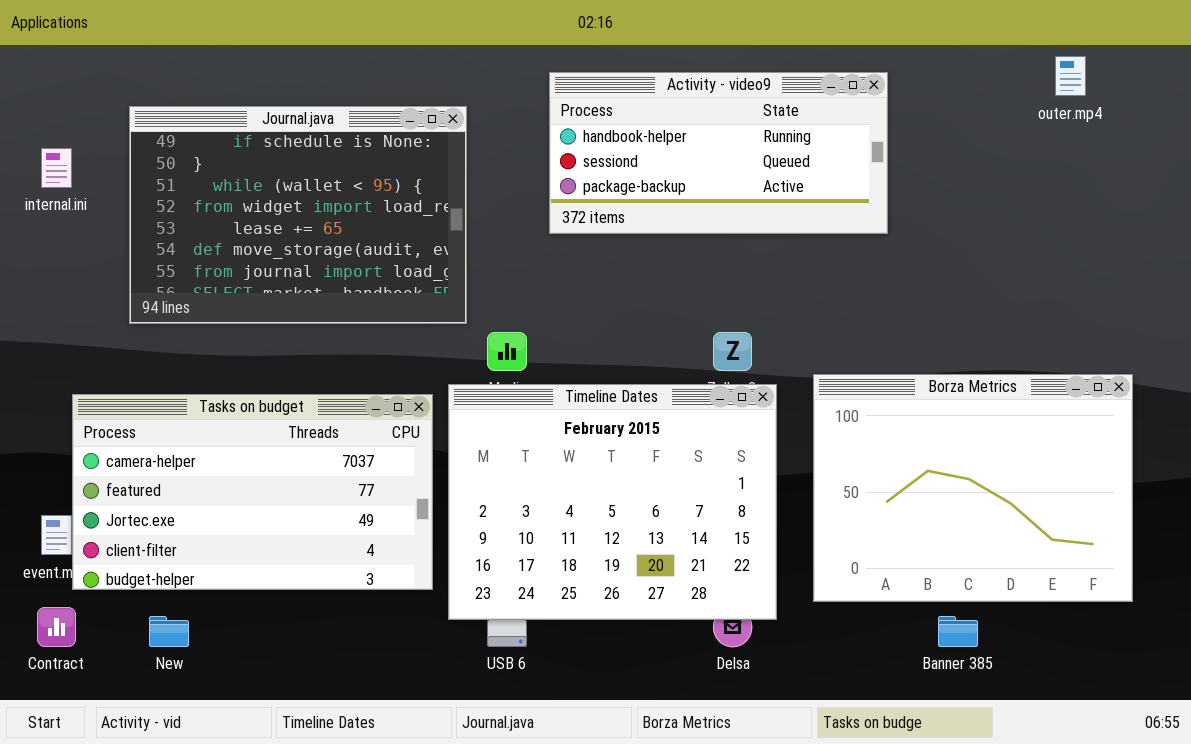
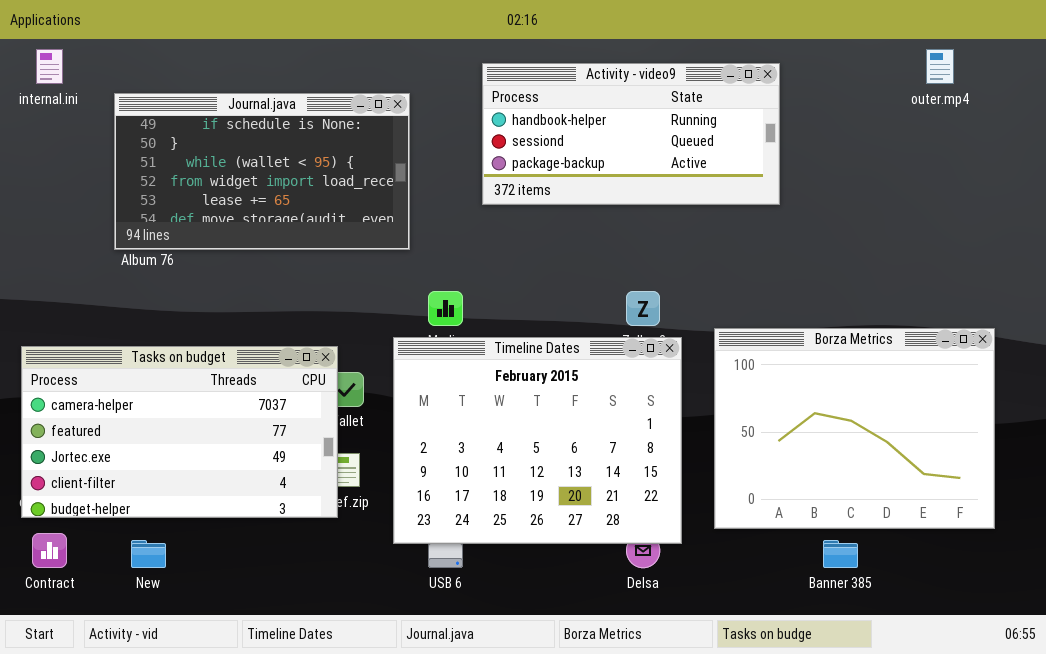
Journal.java: [129,106,467,324] -> [114,93,410,250], resized
internal.ini: [41,148,72,188] -> [36,49,63,84], moved
Tasks on budget: [72,394,433,590] -> [21,346,338,518], moved

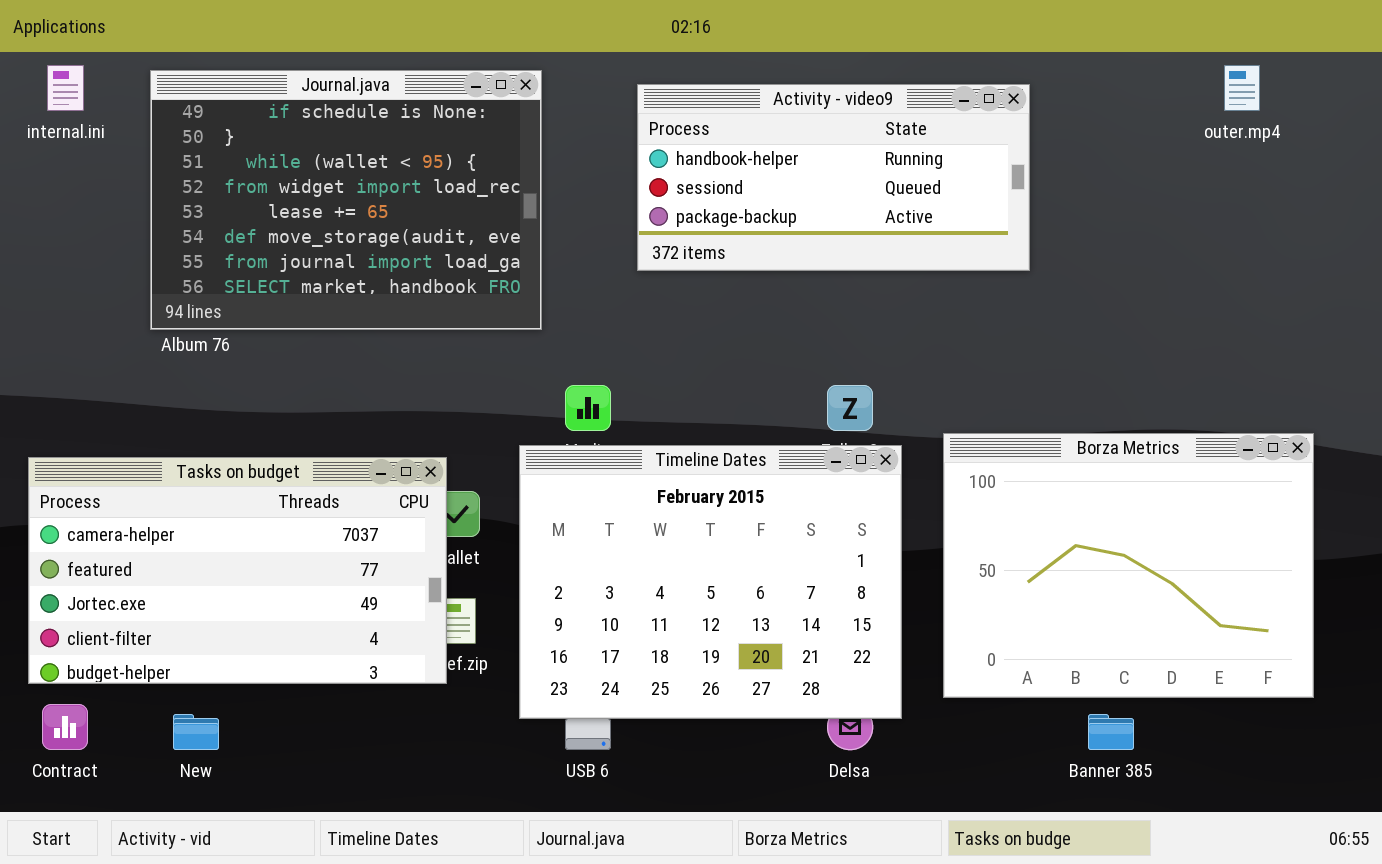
Journal.java: [114,93,410,250] -> [150,70,542,330], resized

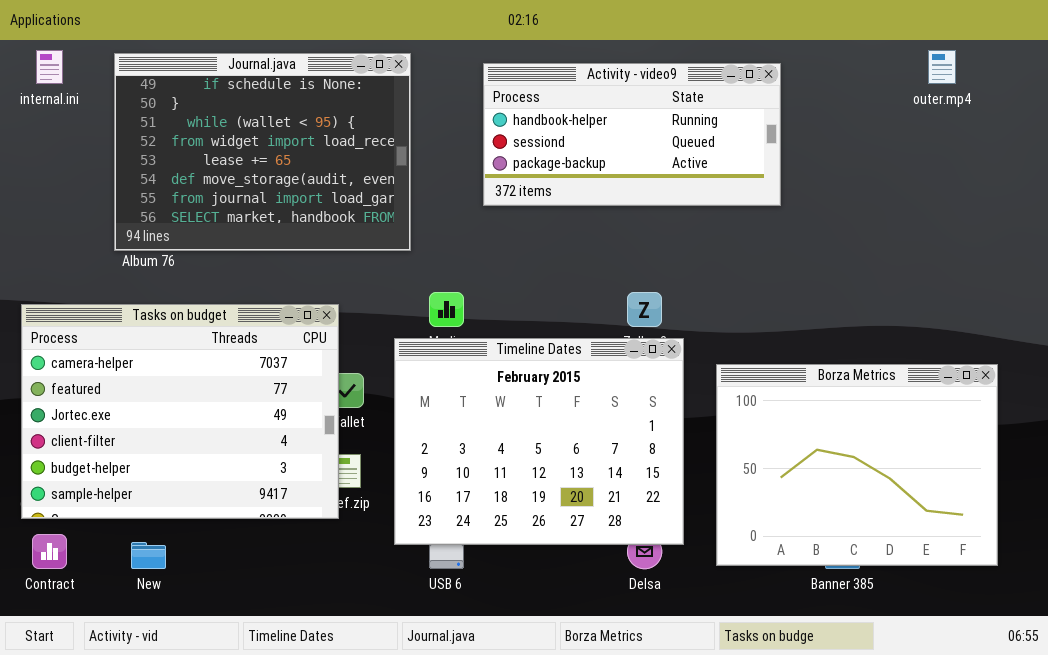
Borza Metrics: [943,433,1314,698] -> [716,364,998,566], moved
Tasks on budget: [28,457,447,684] -> [21,304,339,519], resized

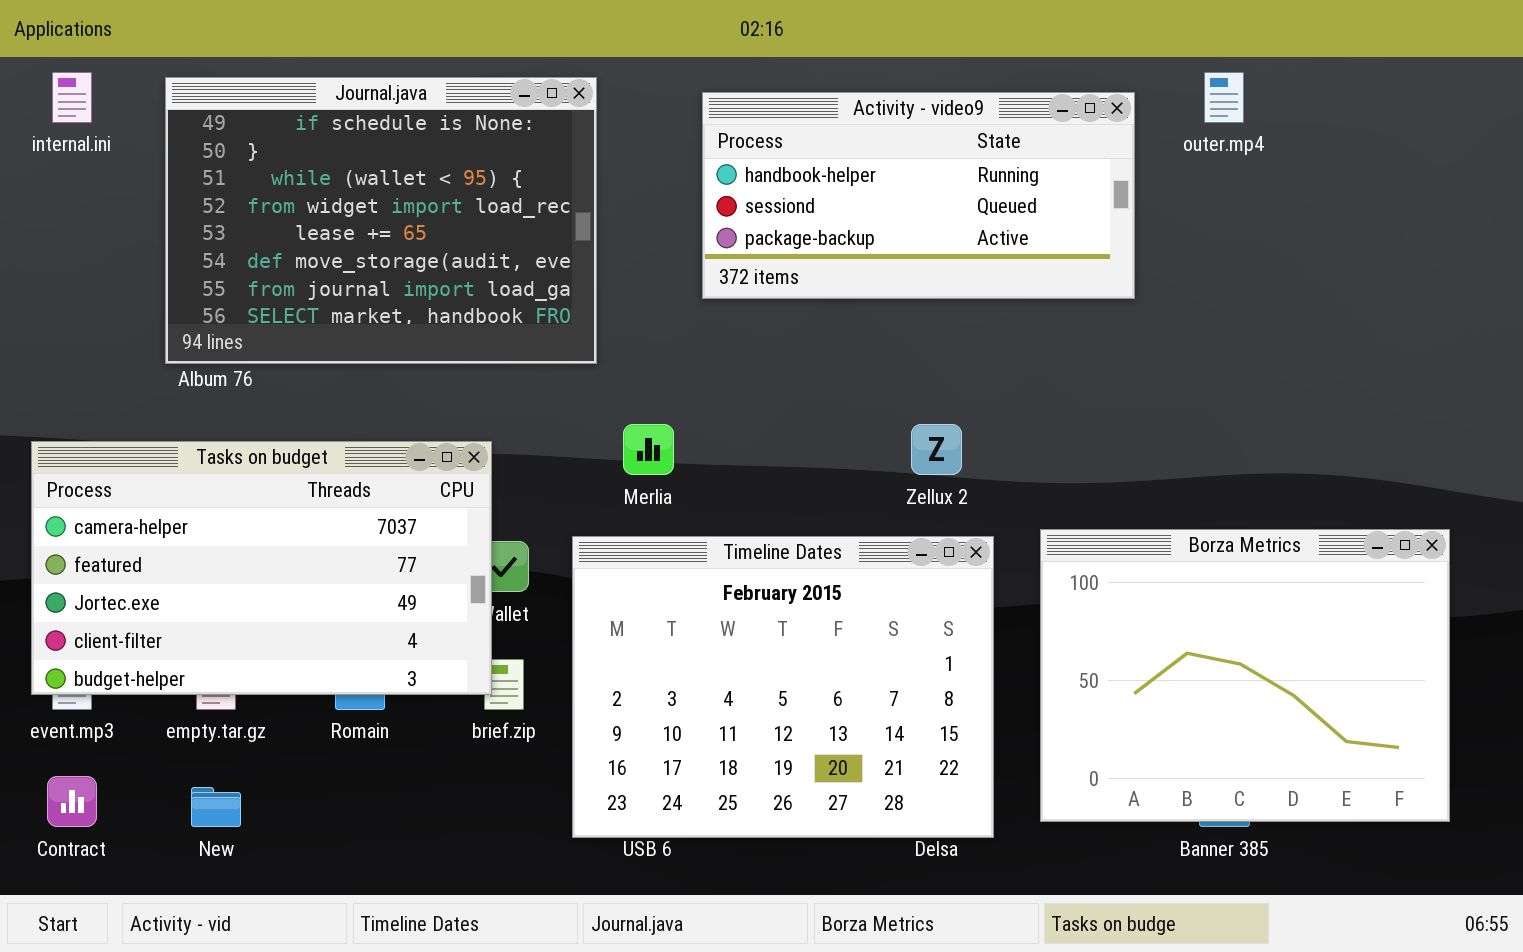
outer.mp4: [928,50,956,84] -> [1204,72,1244,123], moved
Tasks on budget: [21,304,339,519] -> [31,441,492,695], resized
Timeline Dates: [394,338,684,545] -> [572,536,994,838], moved

